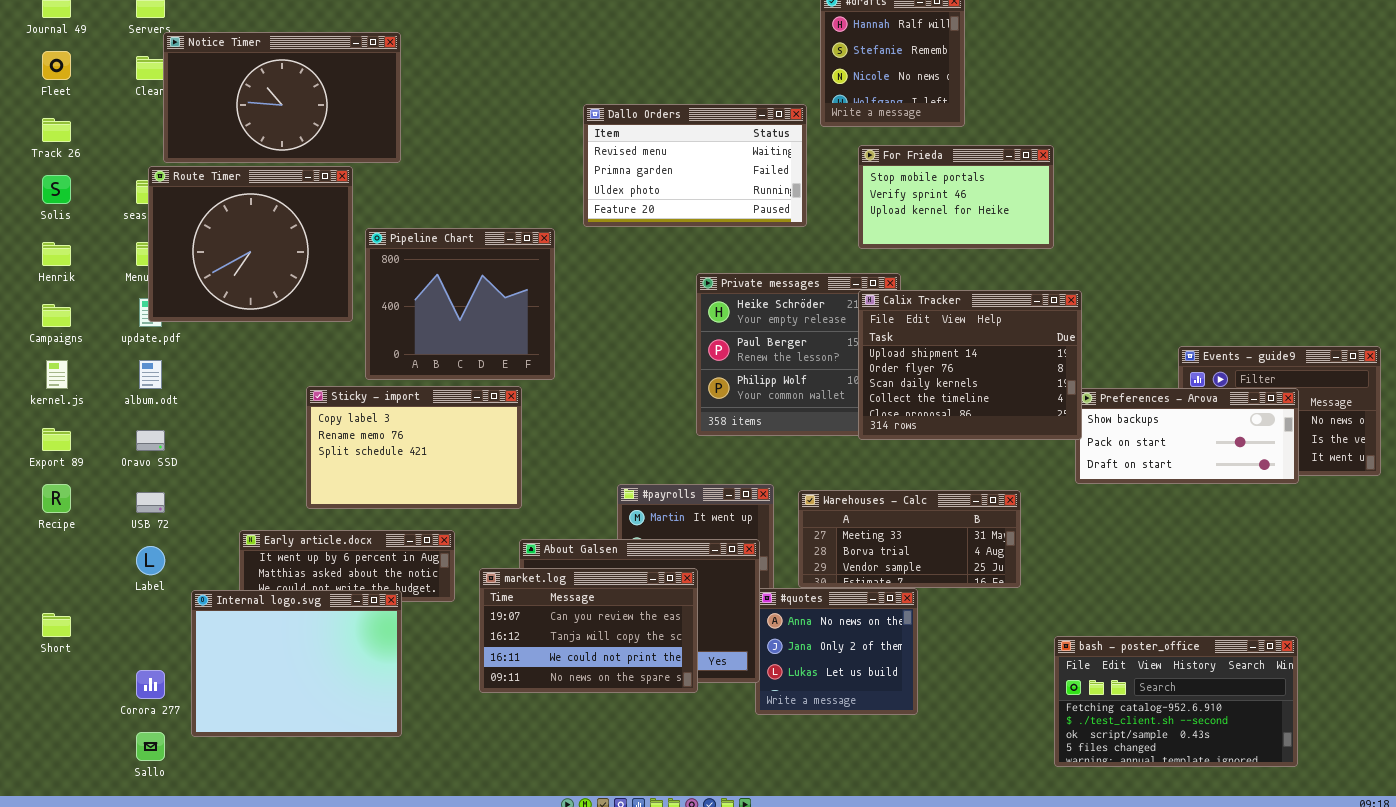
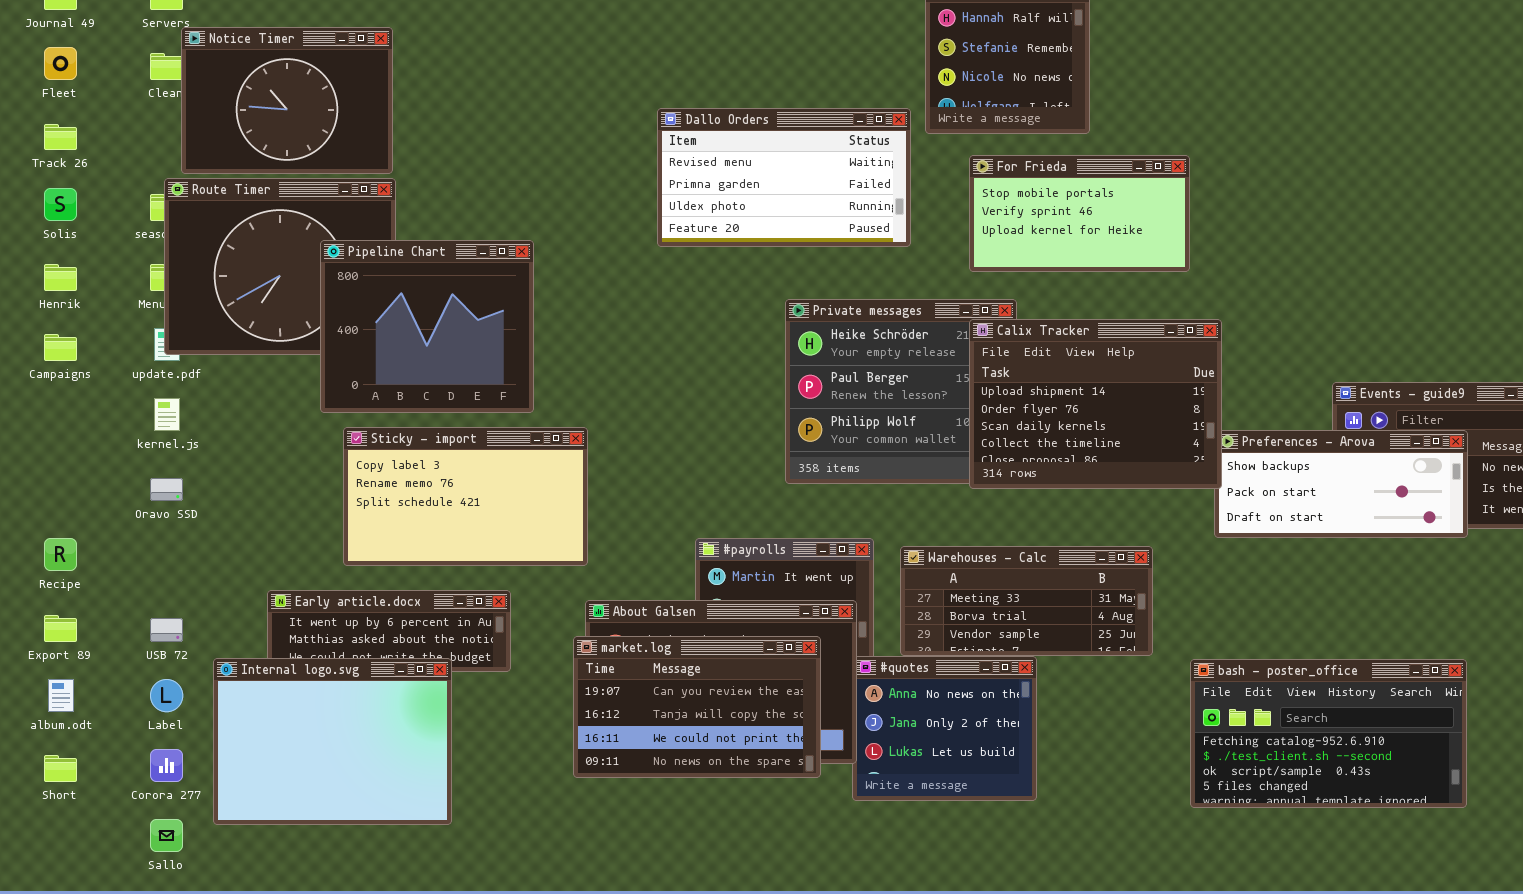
Notice Timer: [163,32,401,163] -> [181,27,393,174], resized
Pipeline Chart: [365,228,555,380] -> [320,240,534,413], moved
kernel.js: [46,360,68,389] -> [154,398,180,431], moved
album.odt: [139,360,162,389] -> [48,679,74,712], moved
Export 89: [42,428,71,451] -> [44,615,77,642], moved
USB 72: [136,492,165,513] -> [150,618,183,642], moved
Label: [136,546,165,575] -> [150,679,183,712], moved
market.log: [479,568,698,693] -> [573,636,821,778], moved
Short: [42,613,71,637] -> [44,755,77,782], moved
bash - poster_office: [1054,636,1298,767] -> [1190,659,1467,808], moved

